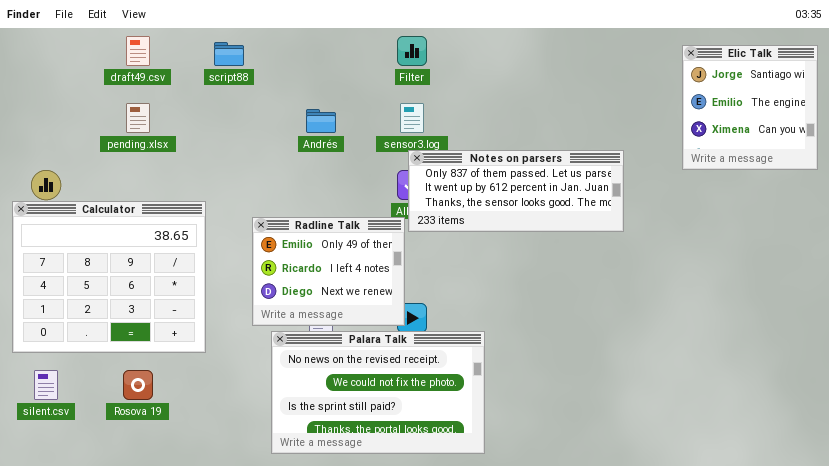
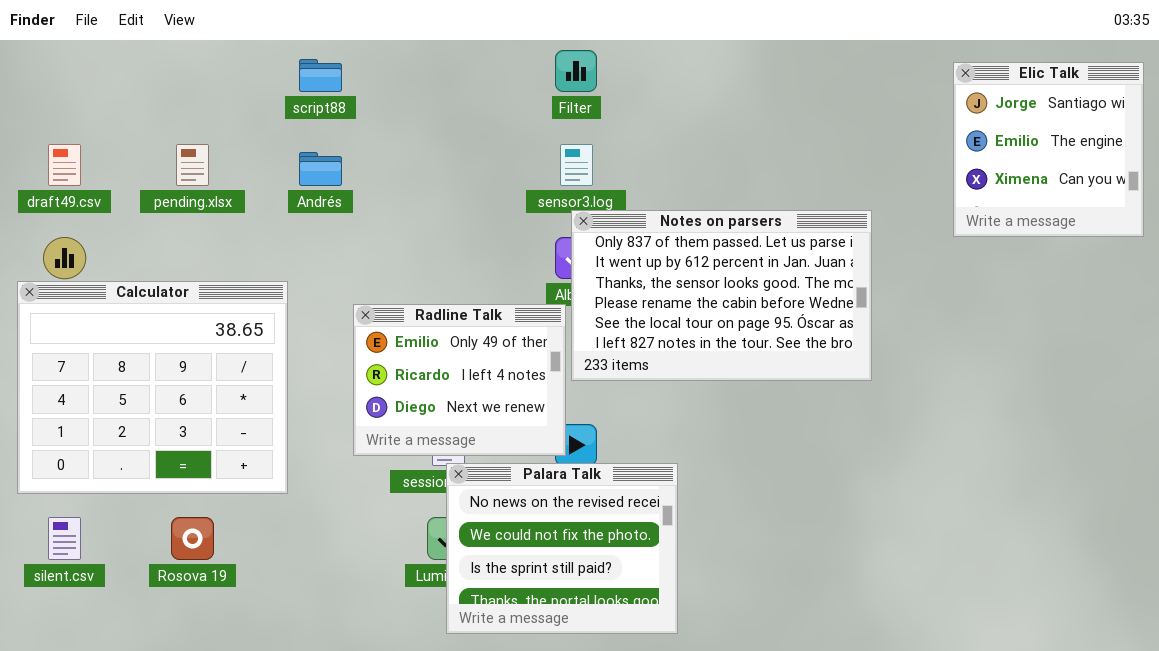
draft49.csv: [126,36,150,66] -> [48,144,81,186], moved
Andrés: [306,109,336,133] -> [299,152,342,186], moved
Notes on parsers: [408,150,624,232] -> [571,210,872,381], resized
Palara Talk: [271,331,485,454] -> [446,463,678,634], resized

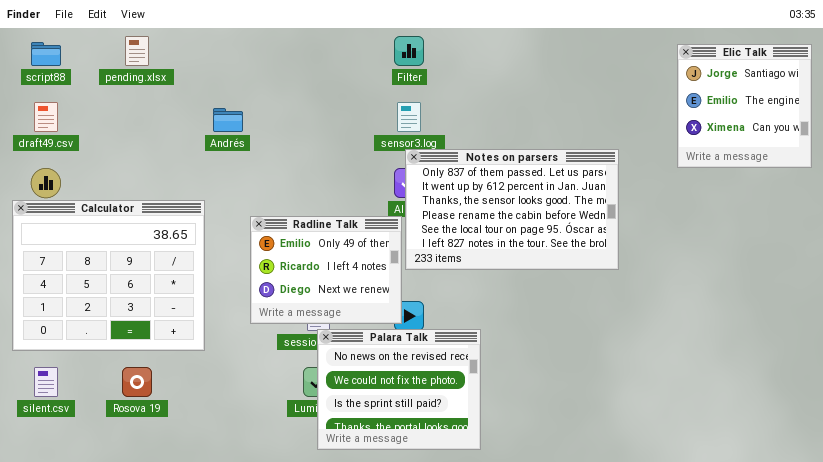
script88: [299,59,342,92] -> [31,42,61,66], moved
pending.xlsx: [176,144,209,186] -> [125,36,149,66], moved

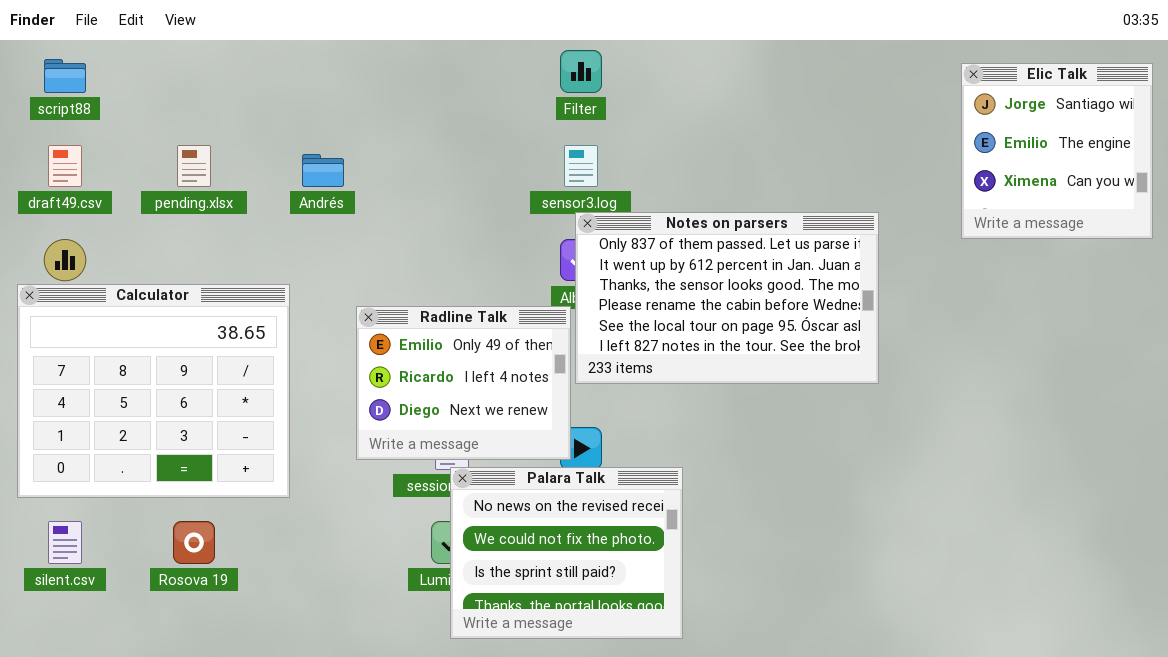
pending.xlsx: [125,36,149,66] -> [177,145,211,187], moved

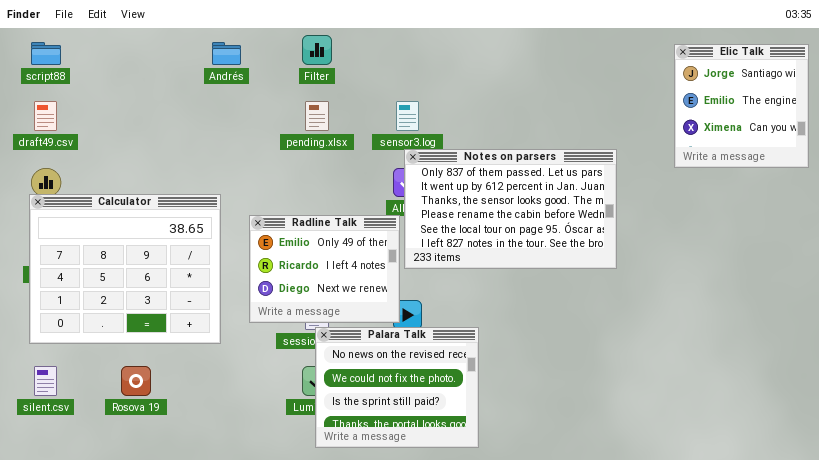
Filter: [560,50,602,93] -> [302,35,332,65], moved
pending.xlsx: [177,145,211,187] -> [305,101,329,131], moved
Andrés: [302,154,344,187] -> [212,42,241,65], moved
Calculator: [17,284,290,498] -> [29,194,221,344], moved

